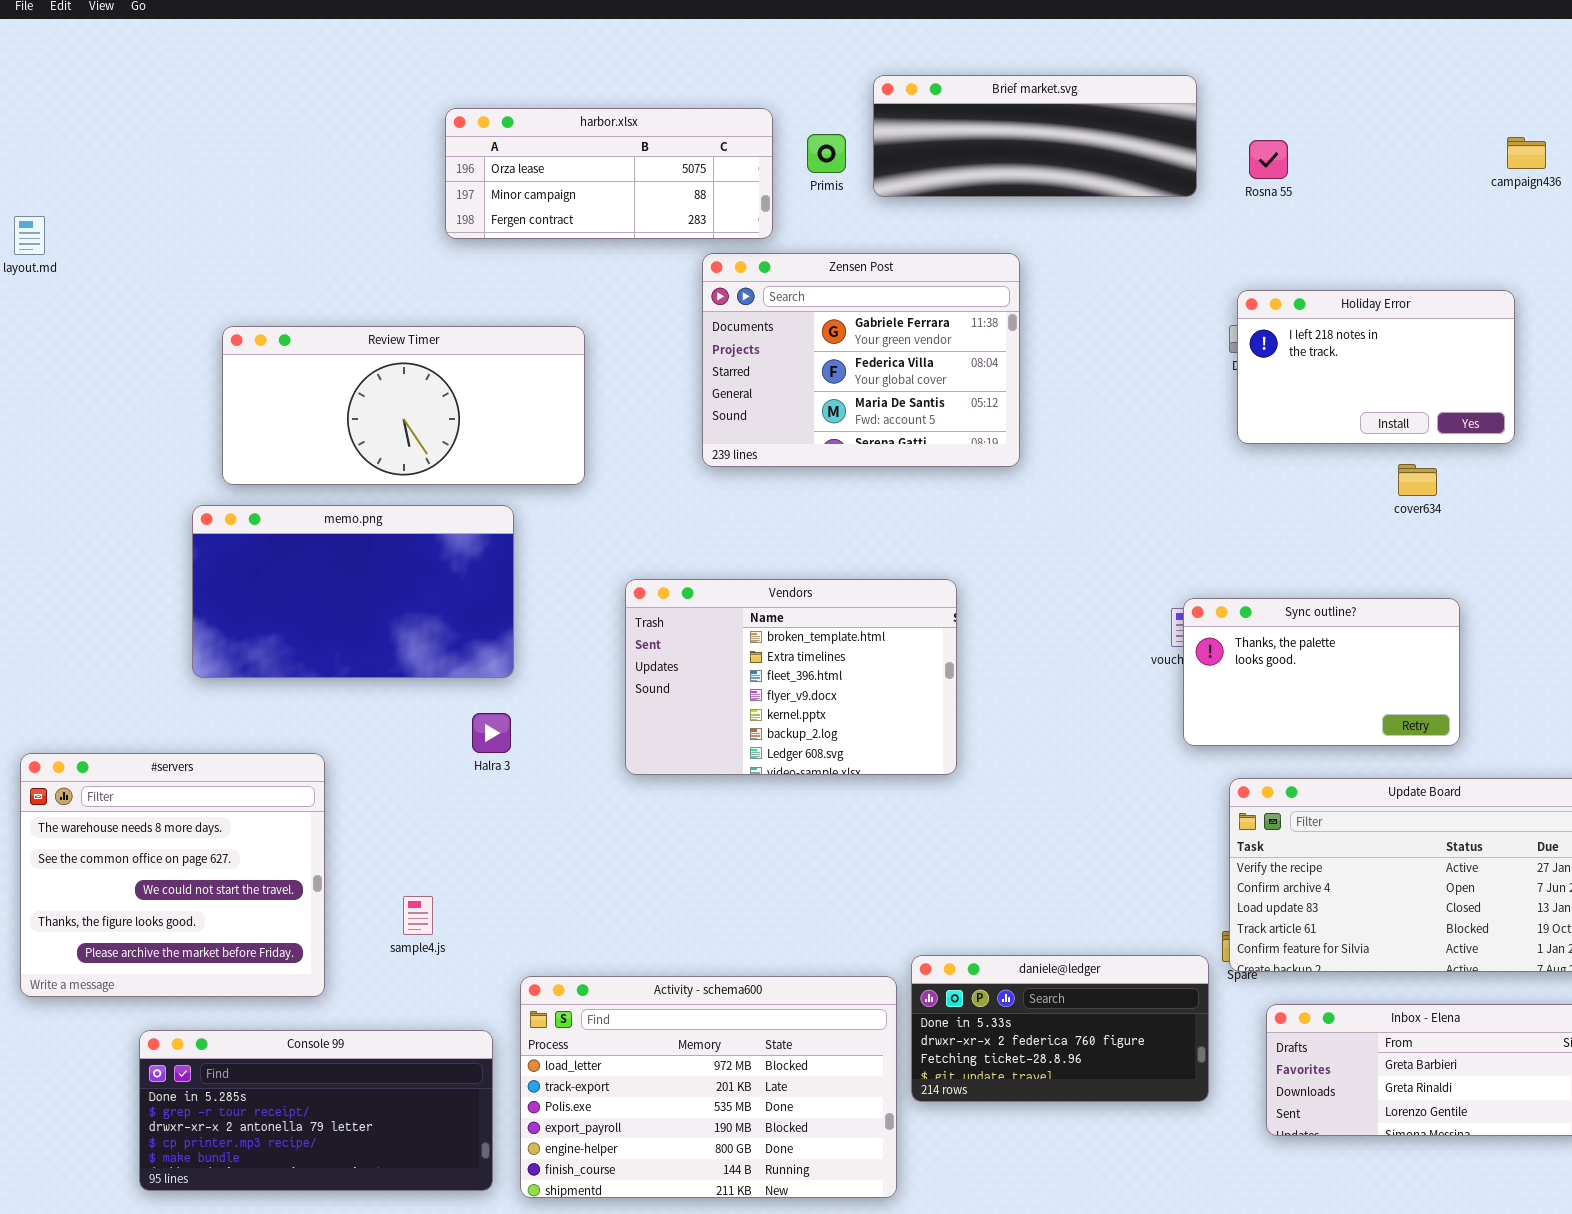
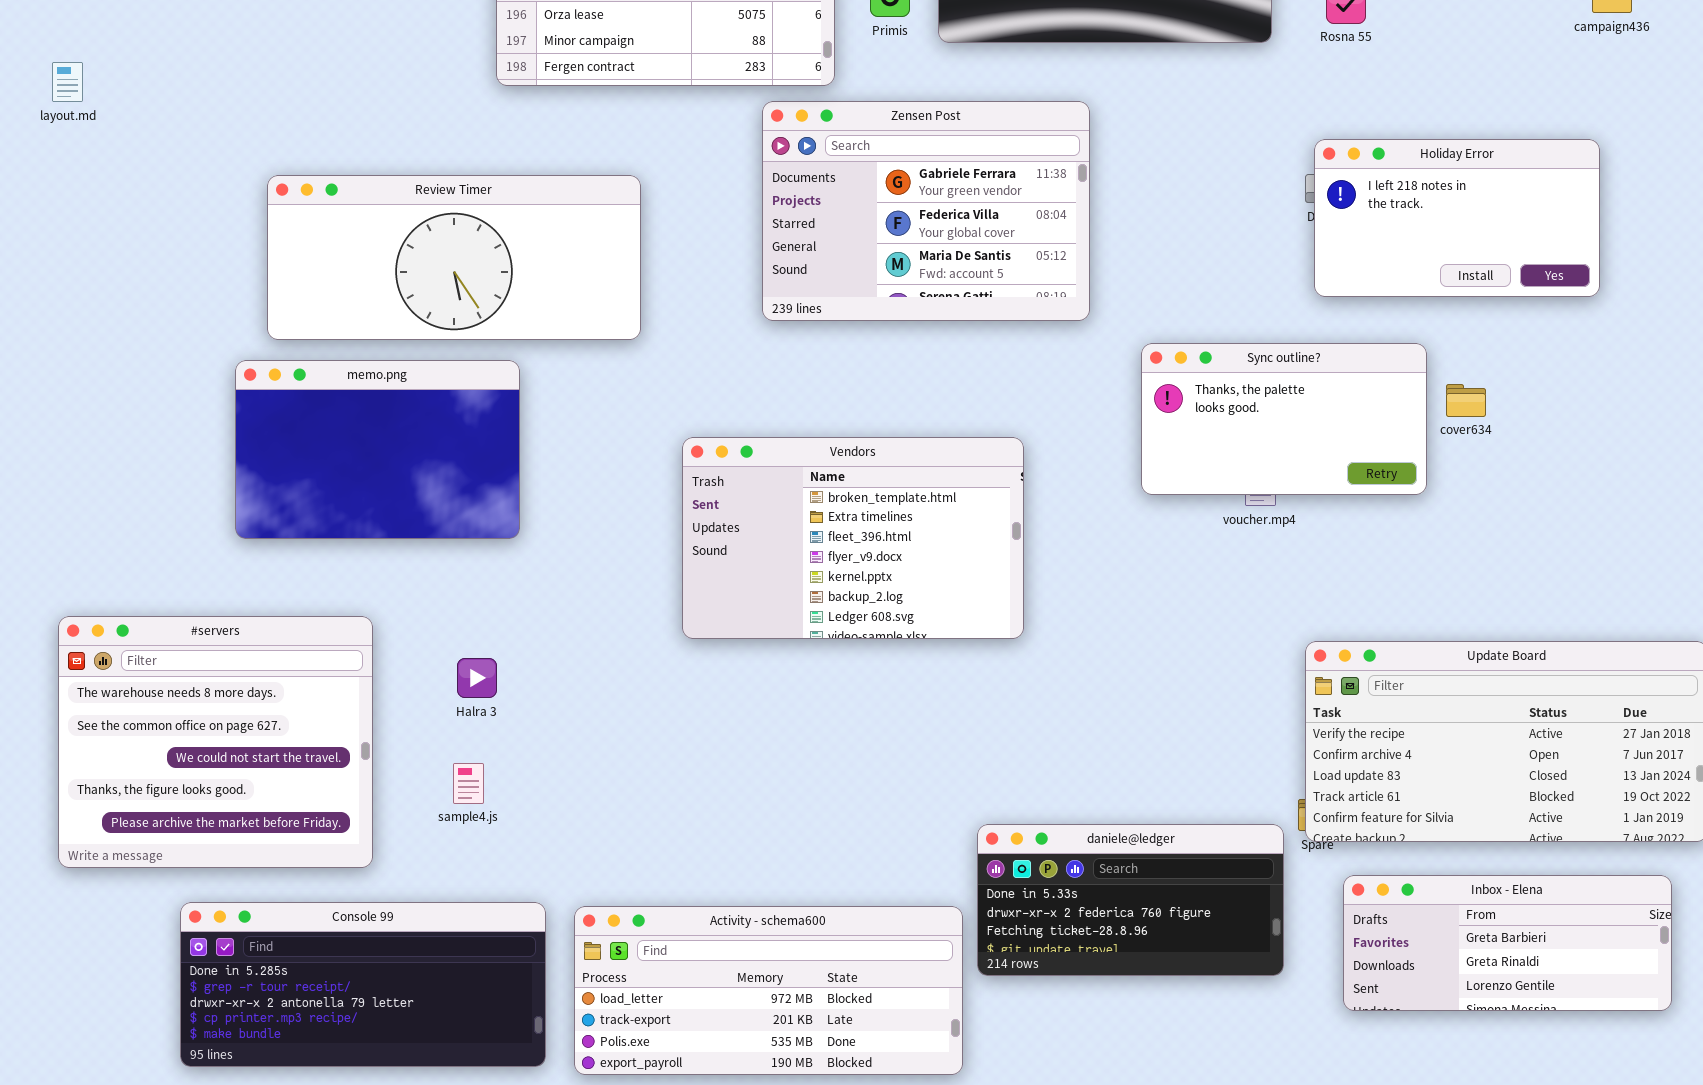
cover634: [1398,464,1437,496] -> [1446,384,1486,417], moved
memo.png: [192,505,514,678] -> [235,360,520,539], resized
Sync outline?: [1183,598,1460,746] -> [1141,343,1427,495], moved
Halra 3: [472,713,511,753] -> [457,658,497,698], moved
Activity - schema600: [520,976,897,1198] -> [574,906,963,1075], resized

